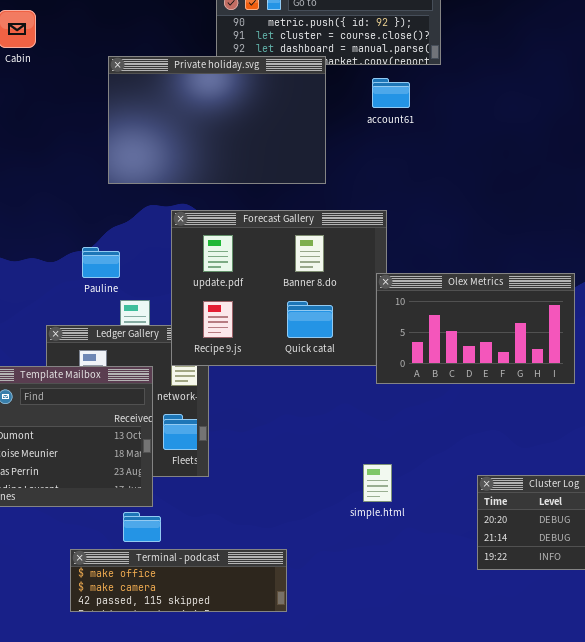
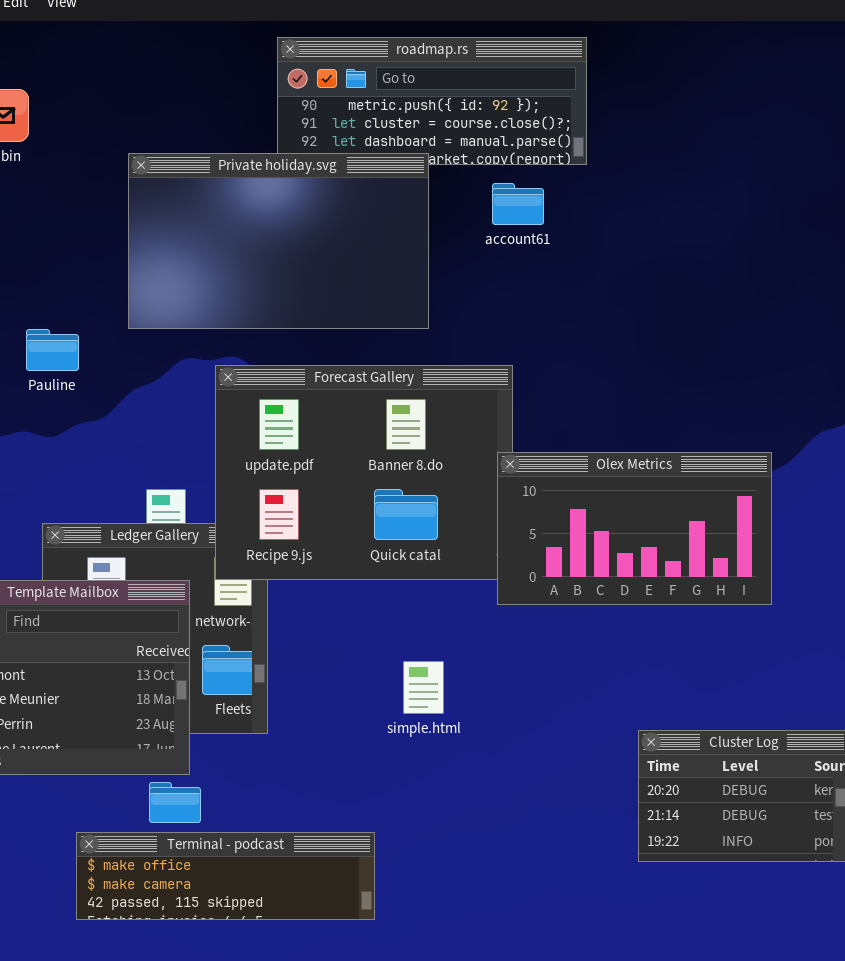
Pauline: [82,247,120,278] -> [26,329,79,371], moved
simple.html: [363,464,392,502] -> [403,661,444,714], moved

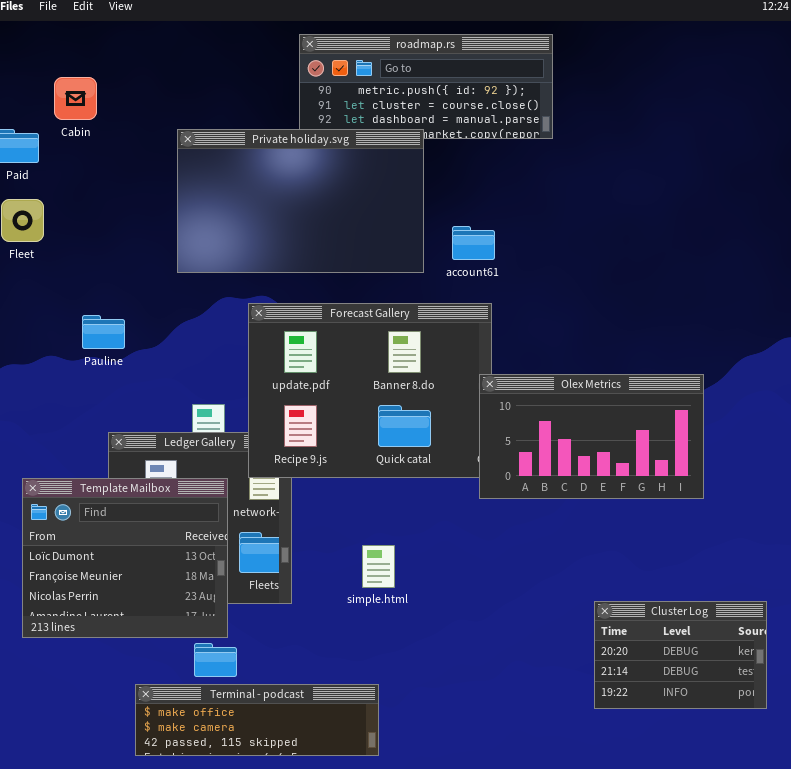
account61: [492,183,544,225] -> [452,226,495,260], moved
Pauline: [26,329,79,371] -> [82,315,125,349], moved
simple.html: [403,661,444,714] -> [362,545,395,588], moved

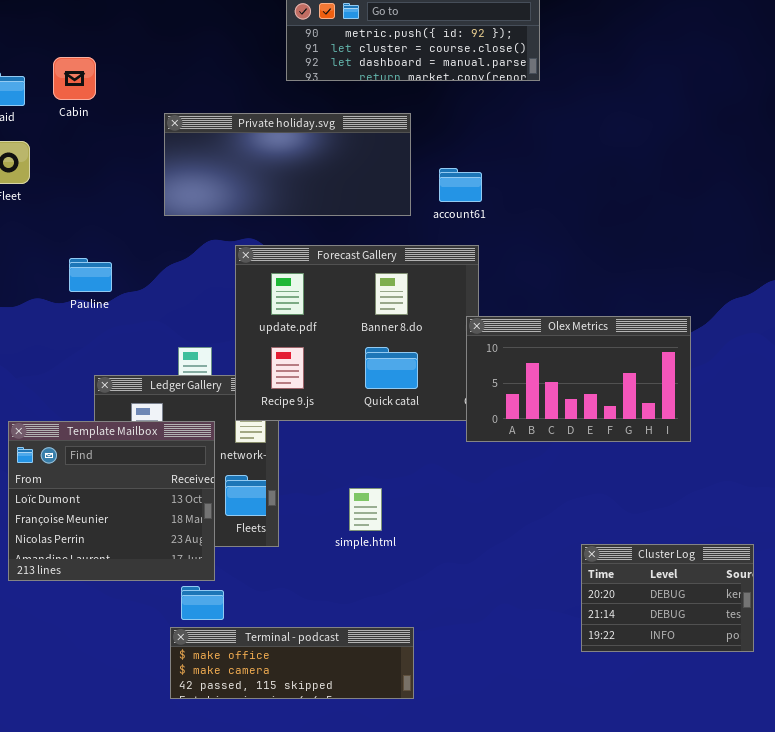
Cabin: [54,77,97,120] -> [53,57,96,100], moved
Private holiday.svg: [177,129,424,273] -> [164,113,411,216], resized
Terminal - podcast: [135,684,379,756] -> [170,627,414,699], moved

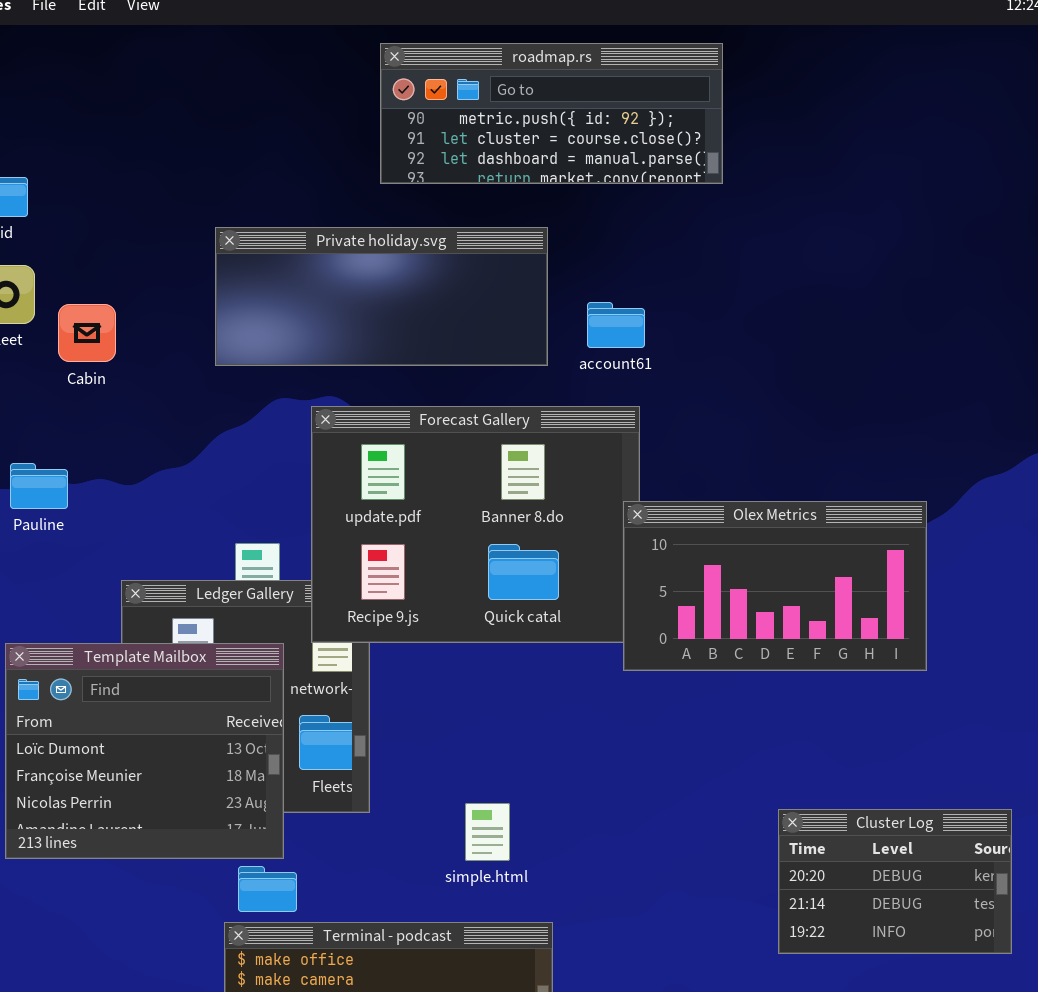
Cabin: [53,57,96,100] -> [58,304,116,362], moved
Pauline: [69,258,112,292] -> [10,463,68,509], moved
simple.html: [349,488,382,531] -> [465,803,510,861], moved

